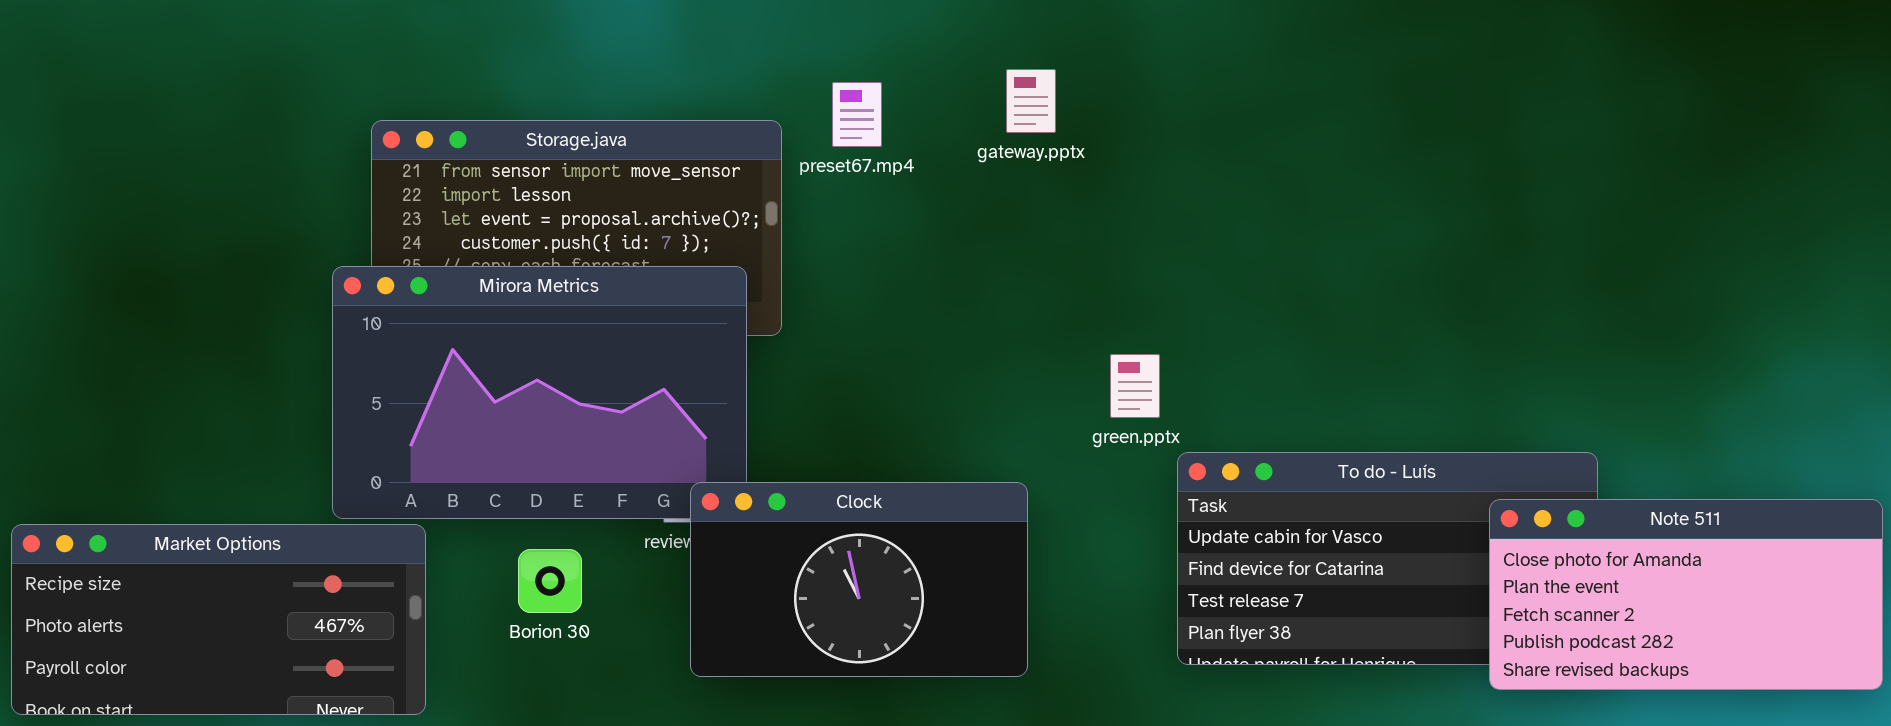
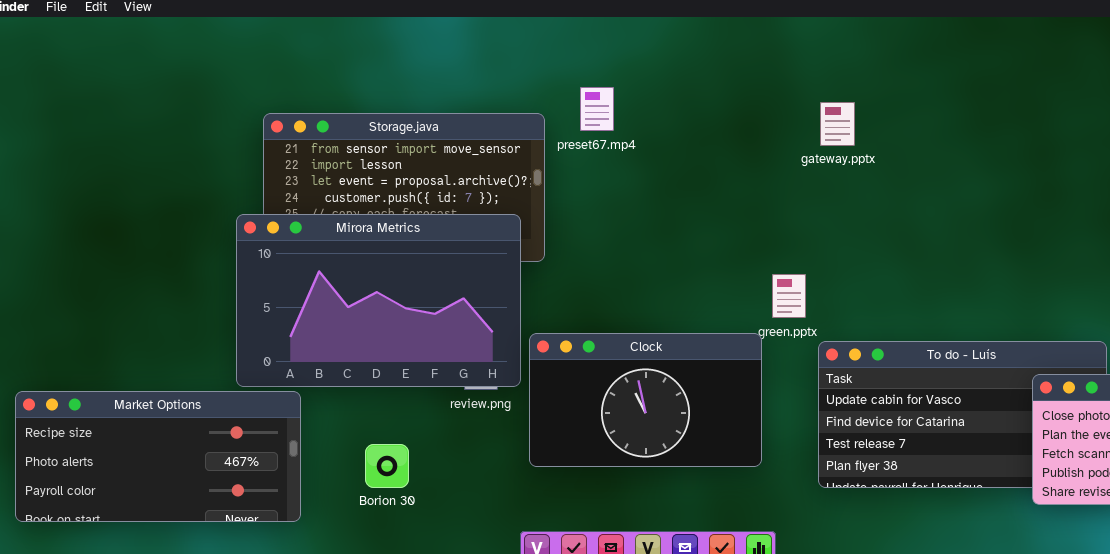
gateway.pptx: [1006,69,1056,133] -> [820,102,855,146], moved
Clock: [690,482,1028,677] -> [529,333,762,467], moved
Borion 30: [518,549,582,613] -> [365,444,409,488], moved

